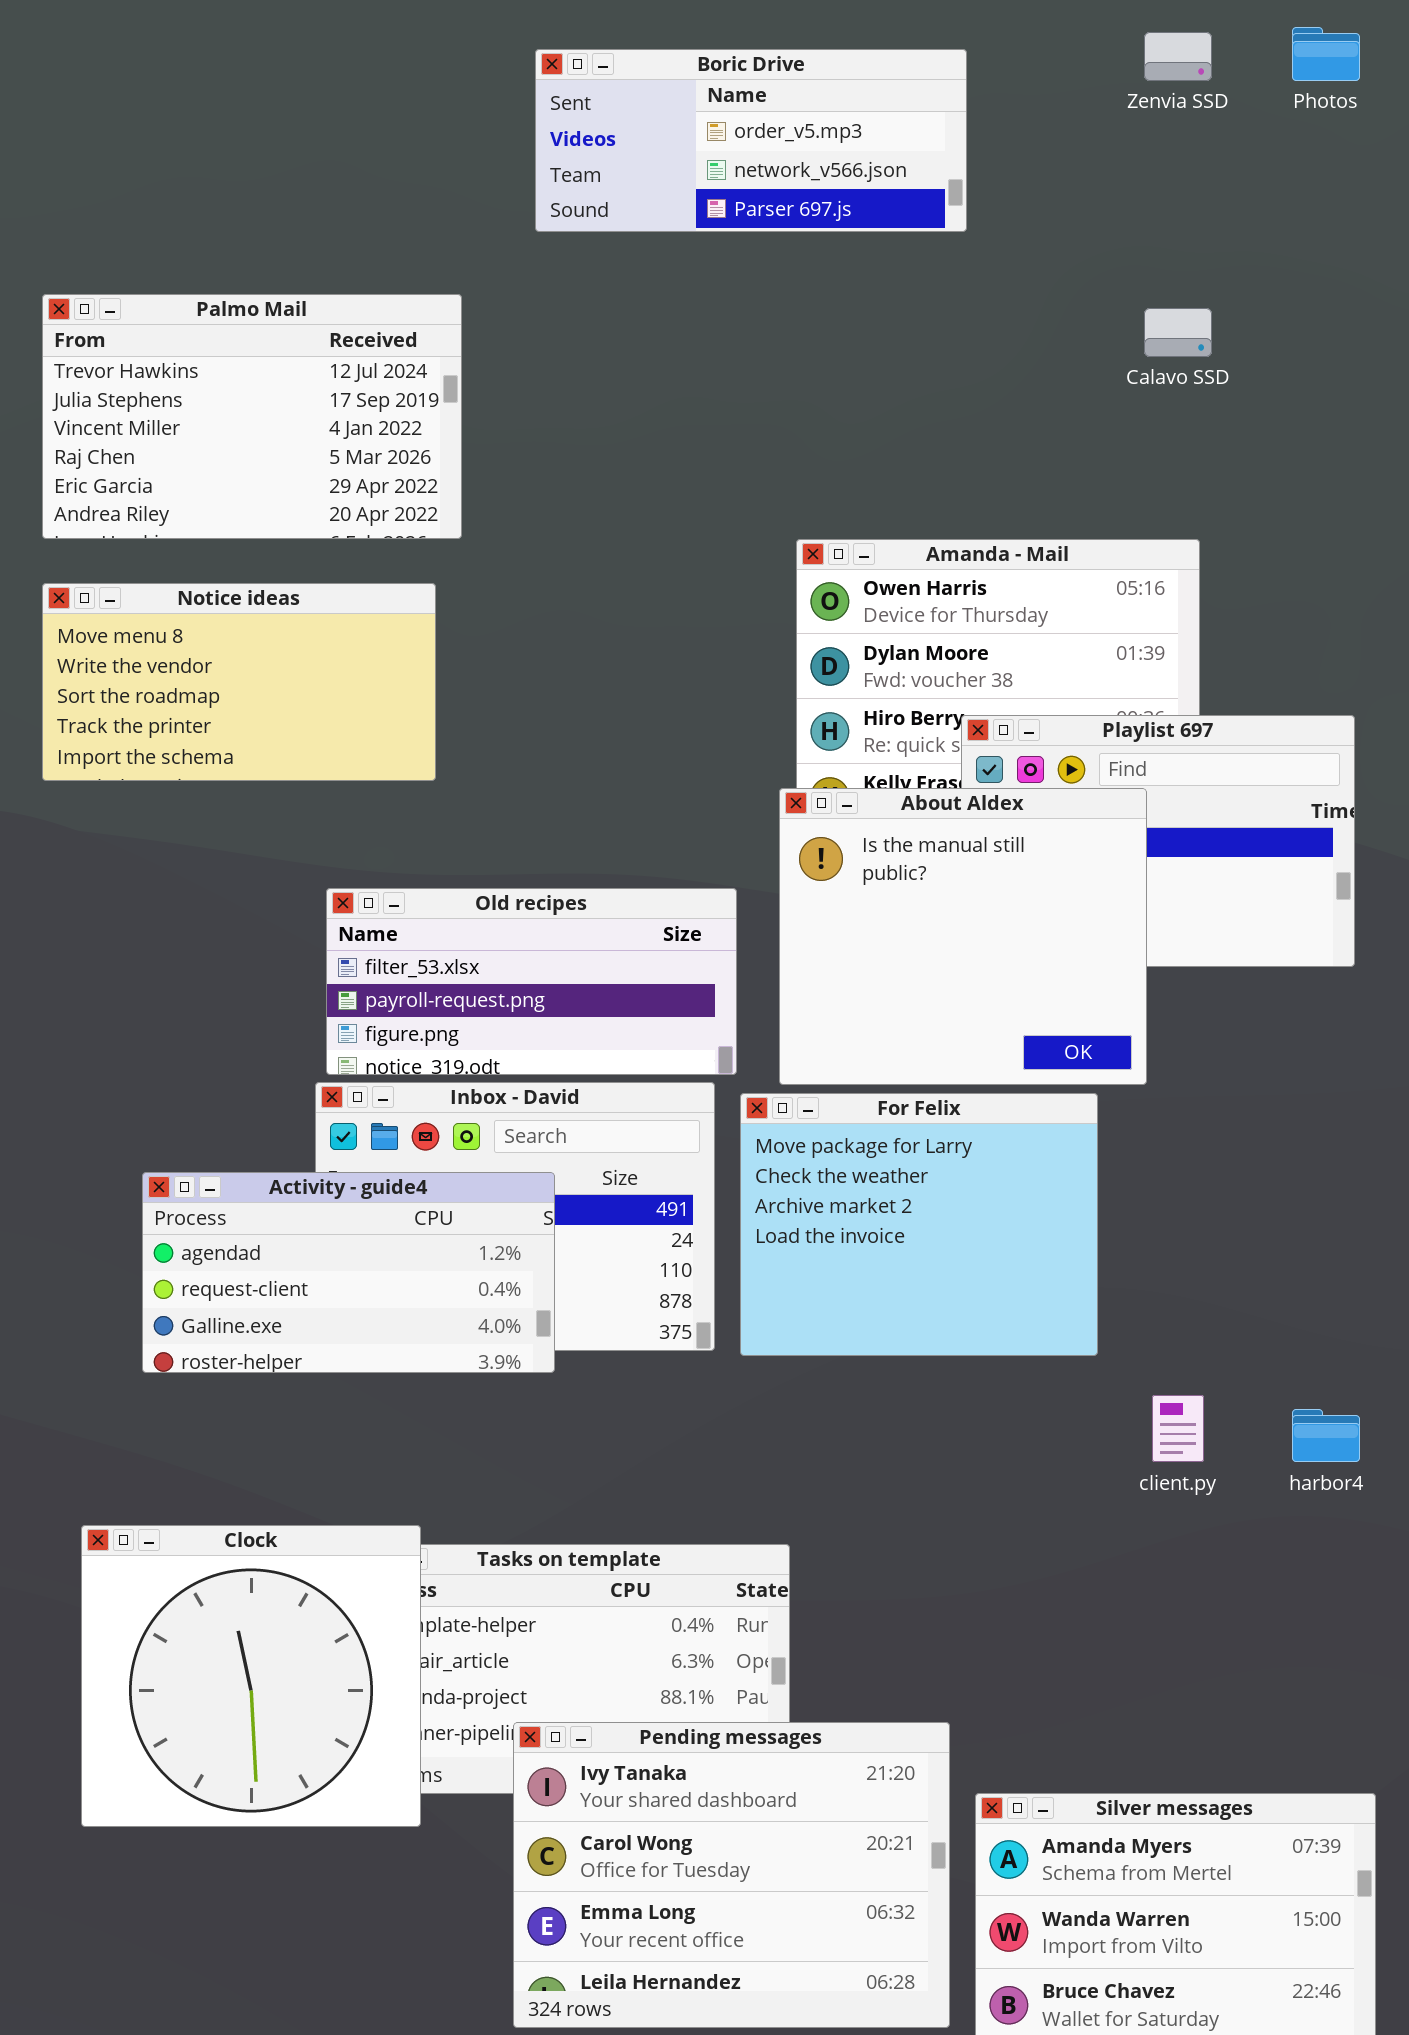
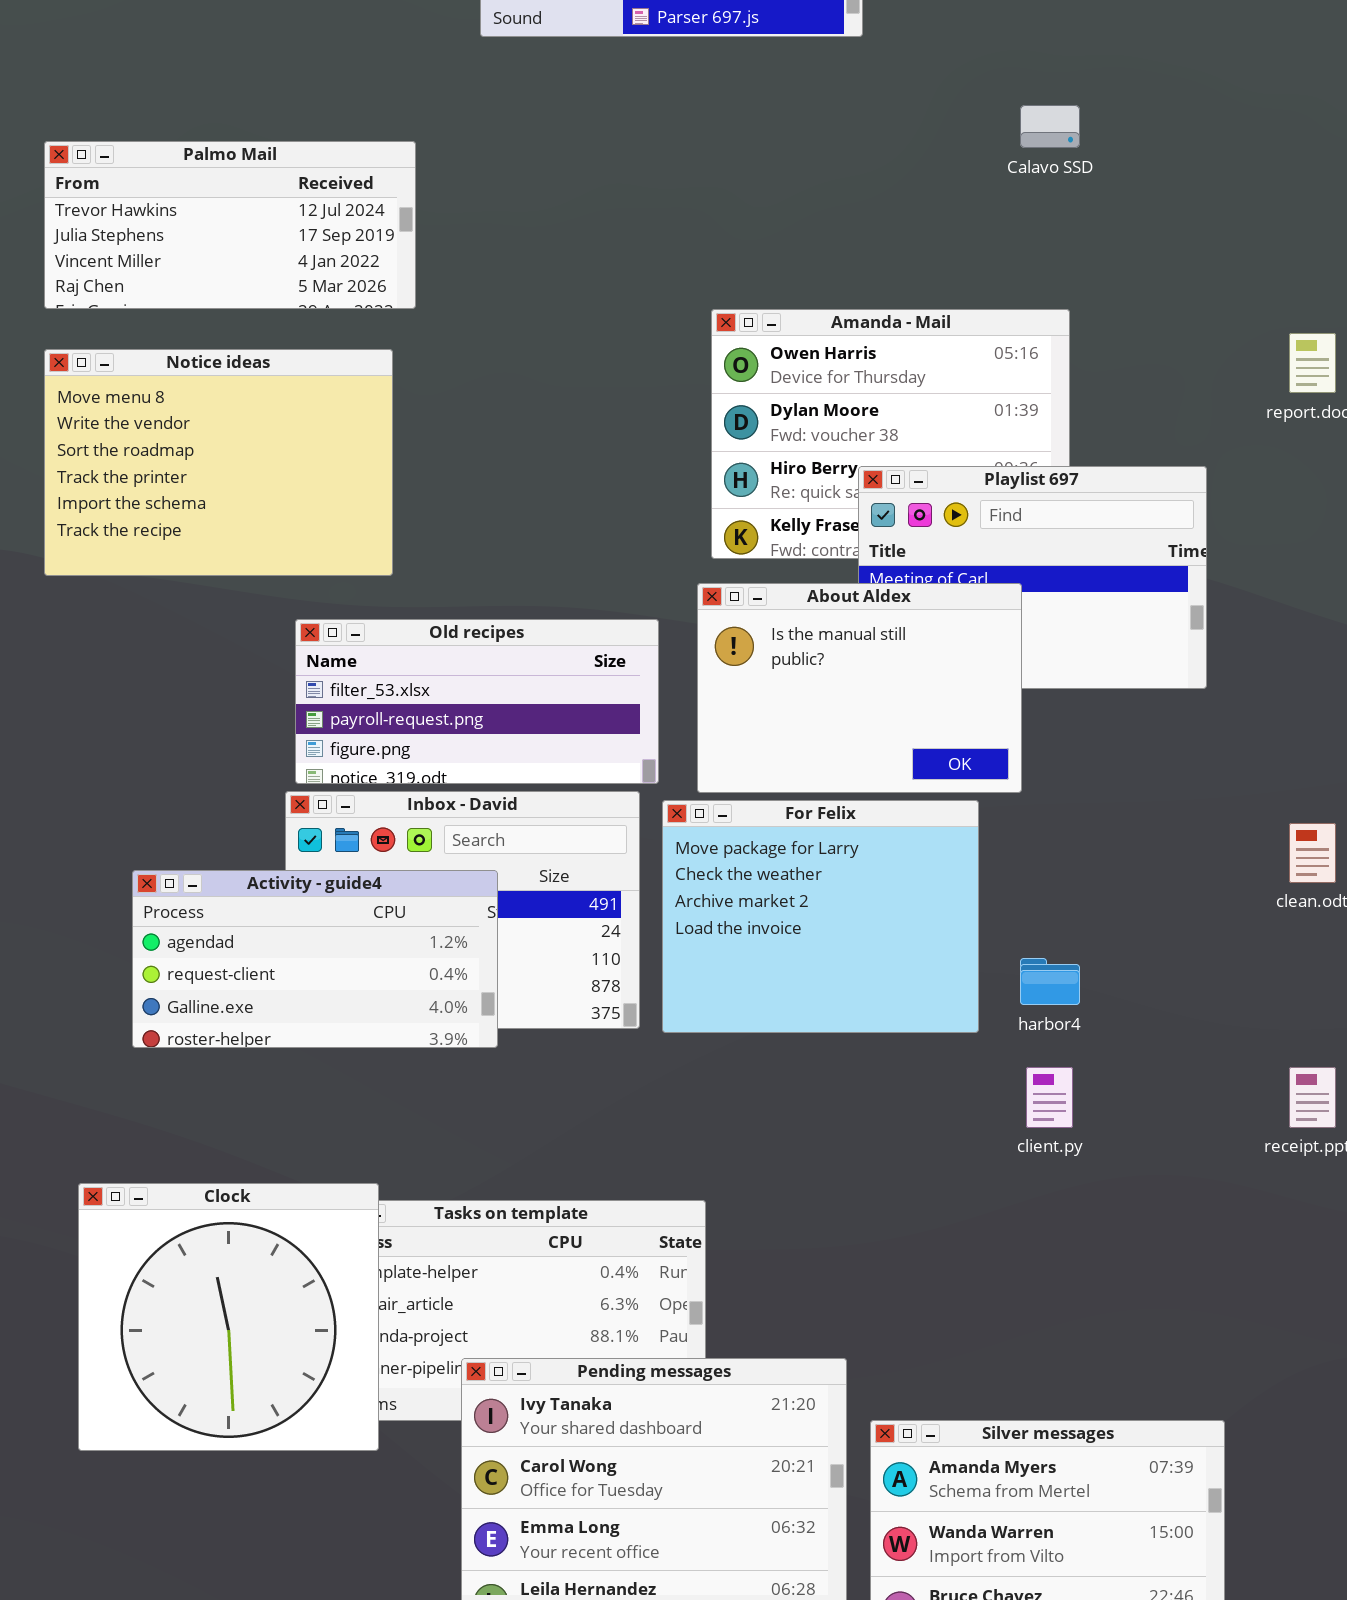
Palmo Mail: [42,294,462,539] -> [44,141,416,309], resized
Notice ideas: [42,583,436,781] -> [44,349,393,576], resized
About Aldex: [779,788,1147,1085] -> [697,583,1022,793], resized
harbor4: [1292,1409,1360,1462] -> [1020,958,1080,1005], moved

